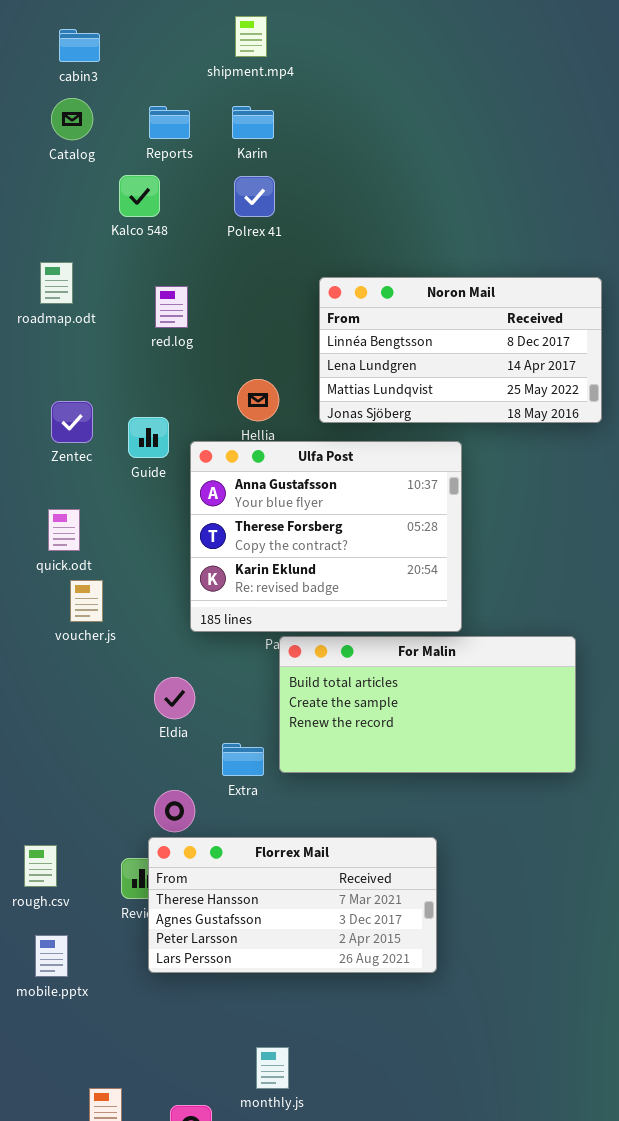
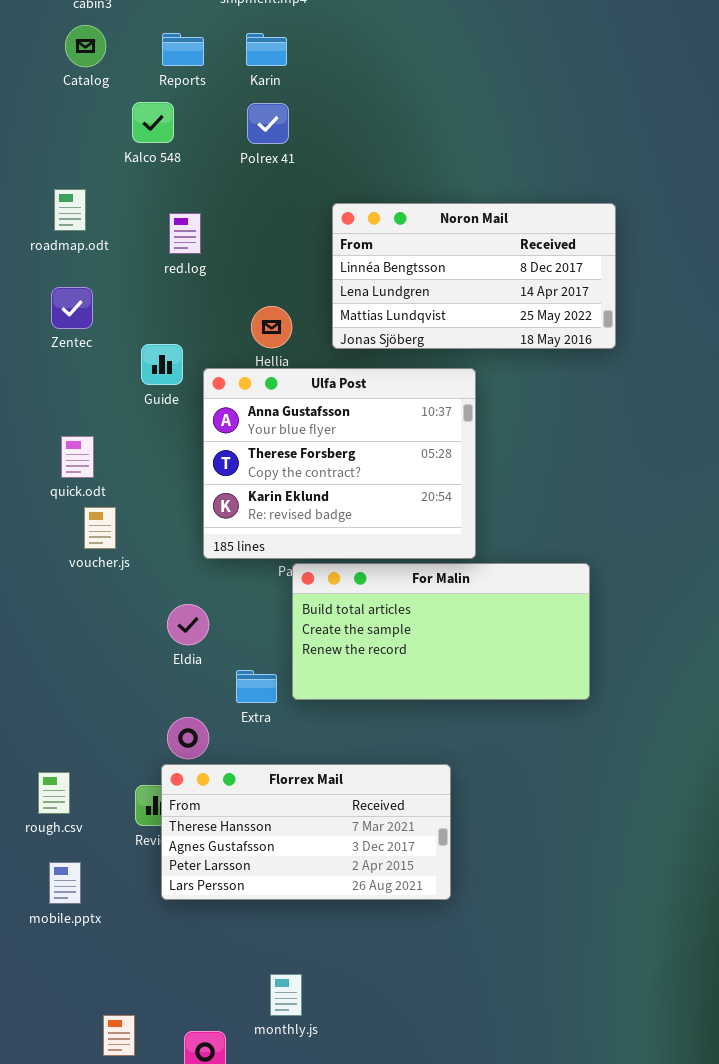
Zentec: [51,401,93,443] -> [51,287,93,329], moved

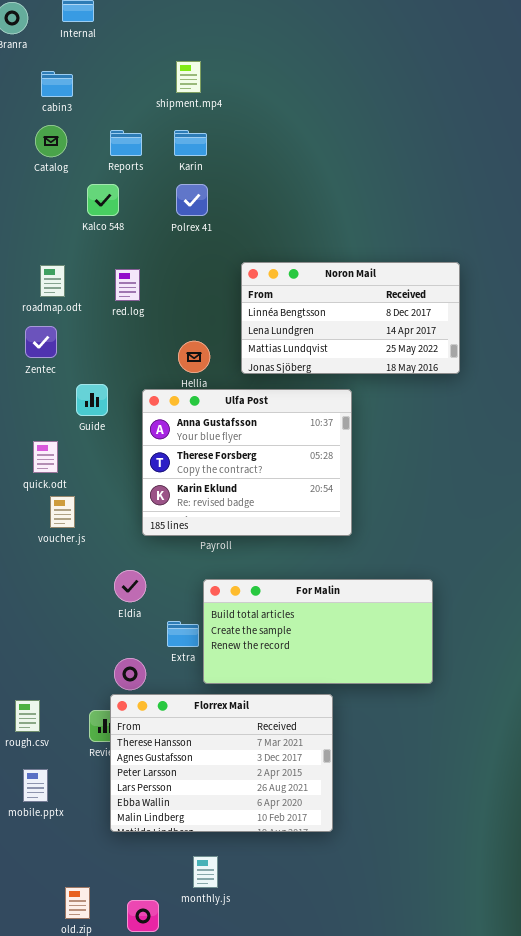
roadmap.odt: [54,189,86,231] -> [40,265,65,297], moved
Guide: [141,344,183,385] -> [76,384,108,416], moved
For Malin: [292,563,590,700] -> [203,579,433,684], moved
Florrex Mail: [161,764,451,900] -> [110,694,333,832], resized

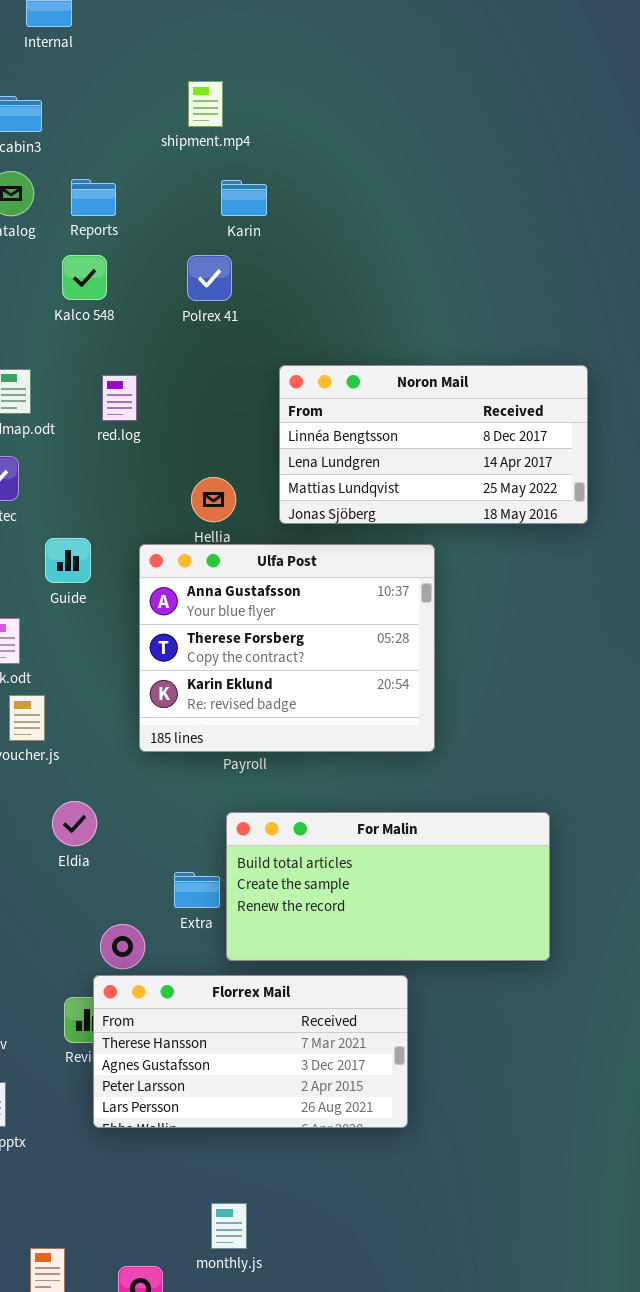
Reports: [110,130,142,156] -> [71,179,116,216], moved
Karin: [174,130,207,156] -> [221,180,267,216], moved
Eldia: [114,570,146,602] -> [52,801,97,846], moved
Florrex Mail: [110,694,333,832] -> [93,975,408,1128], resized

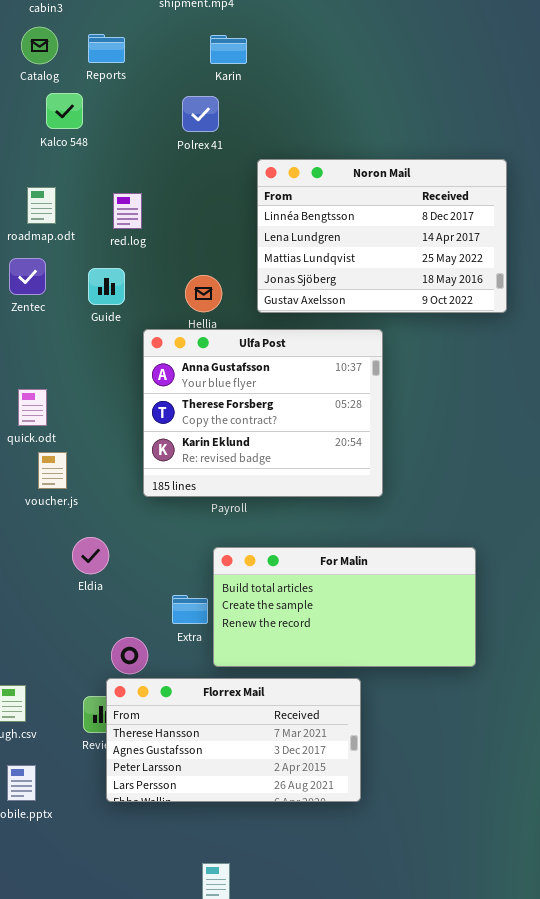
Kalco 548: [62,255,107,300] -> [46,93,83,129], moved
Noron Mail: [279,365,588,524] -> [257,159,507,313], resized
Guide: [45,538,91,583] -> [88,268,125,305], moved

